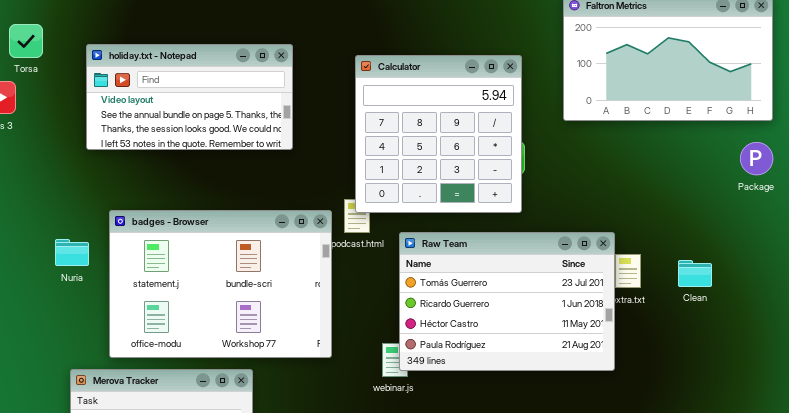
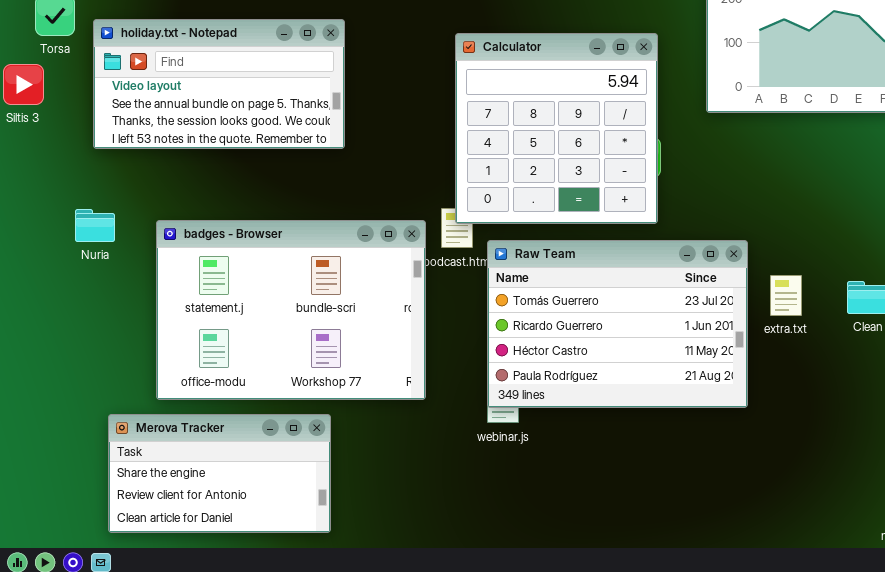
holiday.txt - Notepad: [86,44,293,150] -> [93,19,345,149], moved
Raw Team: [399,232,615,371] -> [487,240,748,408], moved
Nuria: [55,239,89,266] -> [75,209,115,242], moved

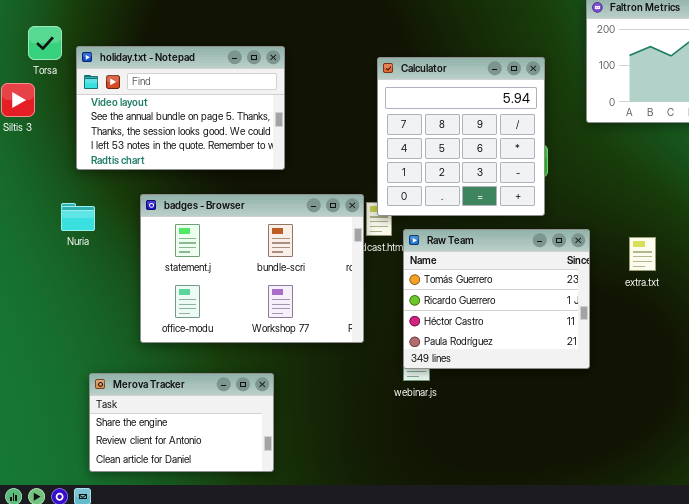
holiday.txt - Notepad: [93,19,345,149] -> [76,46,285,170], resized
badges - Browser: [156,220,426,400] -> [140,194,364,343], moved
Raw Team: [487,240,748,408] -> [403,229,590,369], resized
extra.txt: [770,275,802,316] -> [629,237,656,271], moved

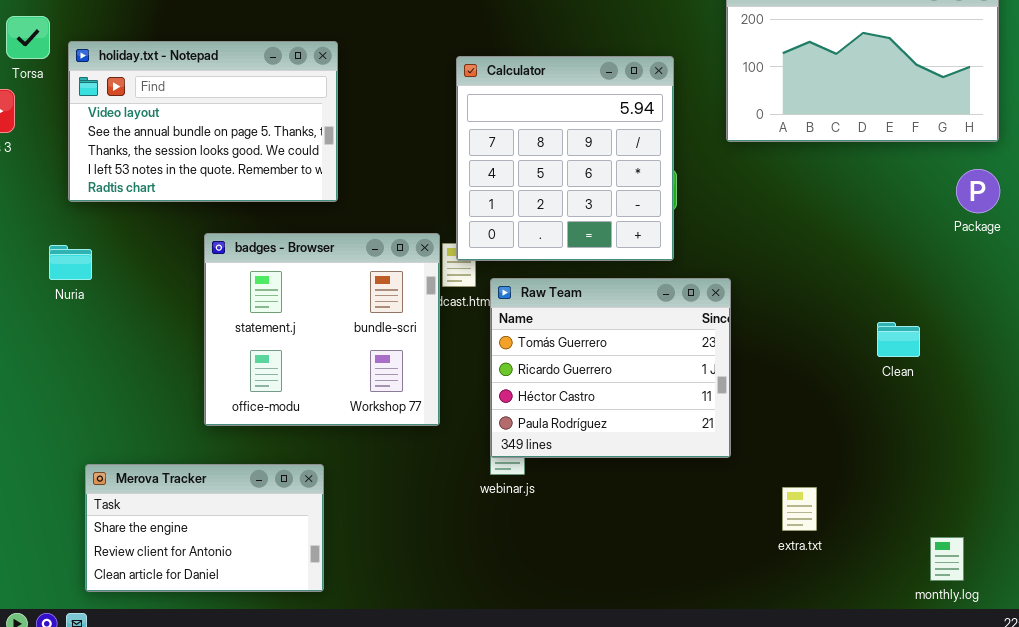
badges - Browser: [140,194,364,343] -> [204,233,440,426], resized
extra.txt: [629,237,656,271] -> [782,487,817,531], moved

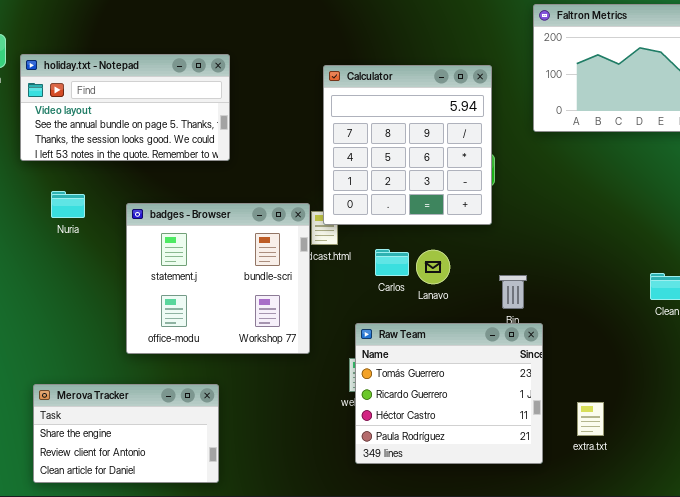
holiday.txt - Notepad: [68,41,338,202] -> [20,54,230,161], resized
Nuria: [49,245,92,280] -> [51,191,85,218], moved
Raw Team: [490,278,731,458] -> [355,323,543,464], moved

